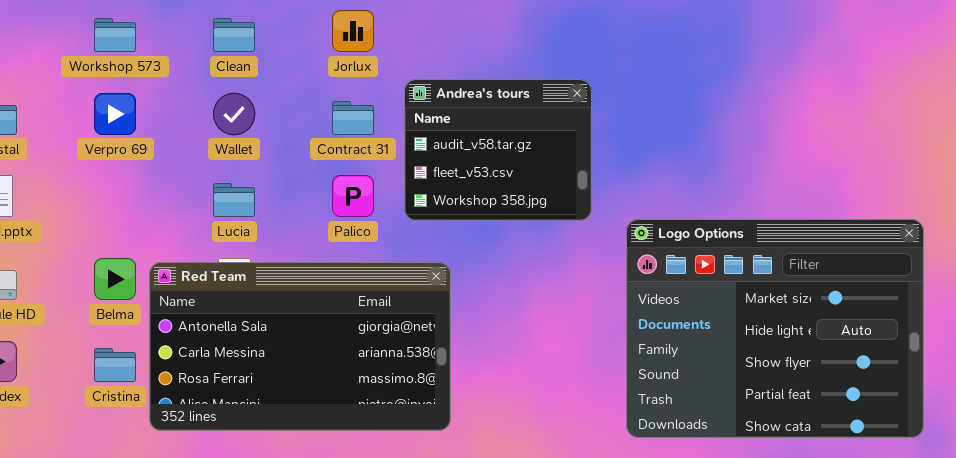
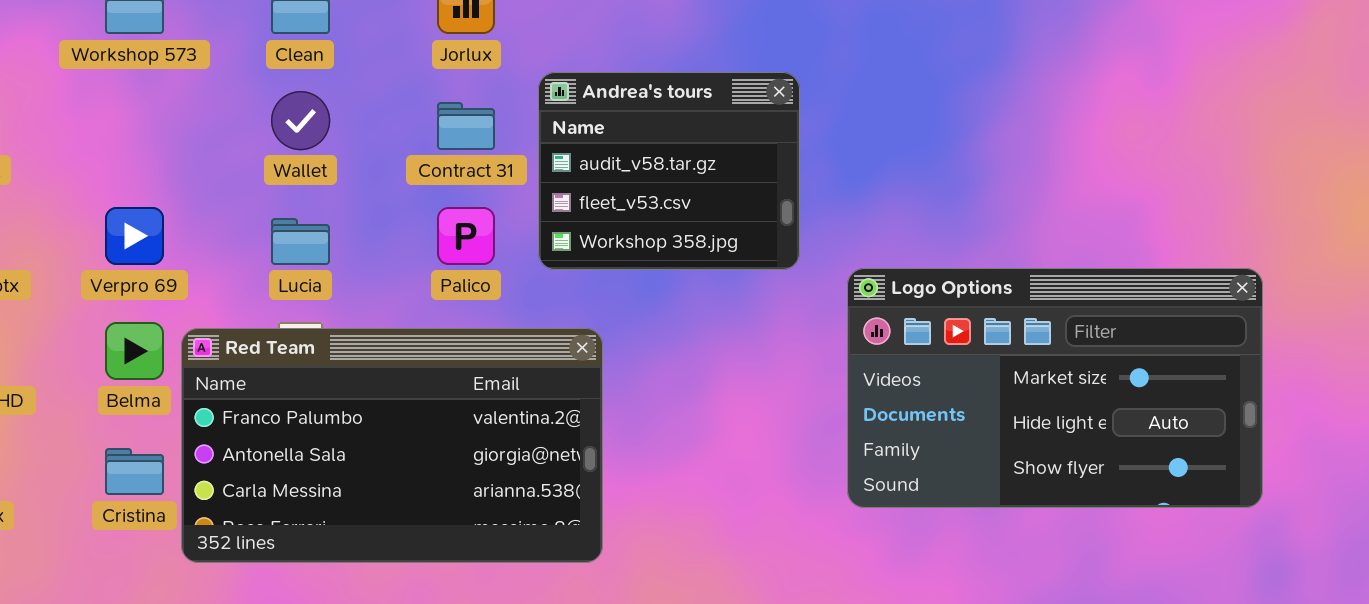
Verpro 69: [94,93,136,135] -> [105,207,164,265], moved
Logo Options: [626,219,924,438] -> [847,268,1263,508], resized
Red Team: [149,262,451,431] -> [181,328,603,563], scrolled up 1 row

